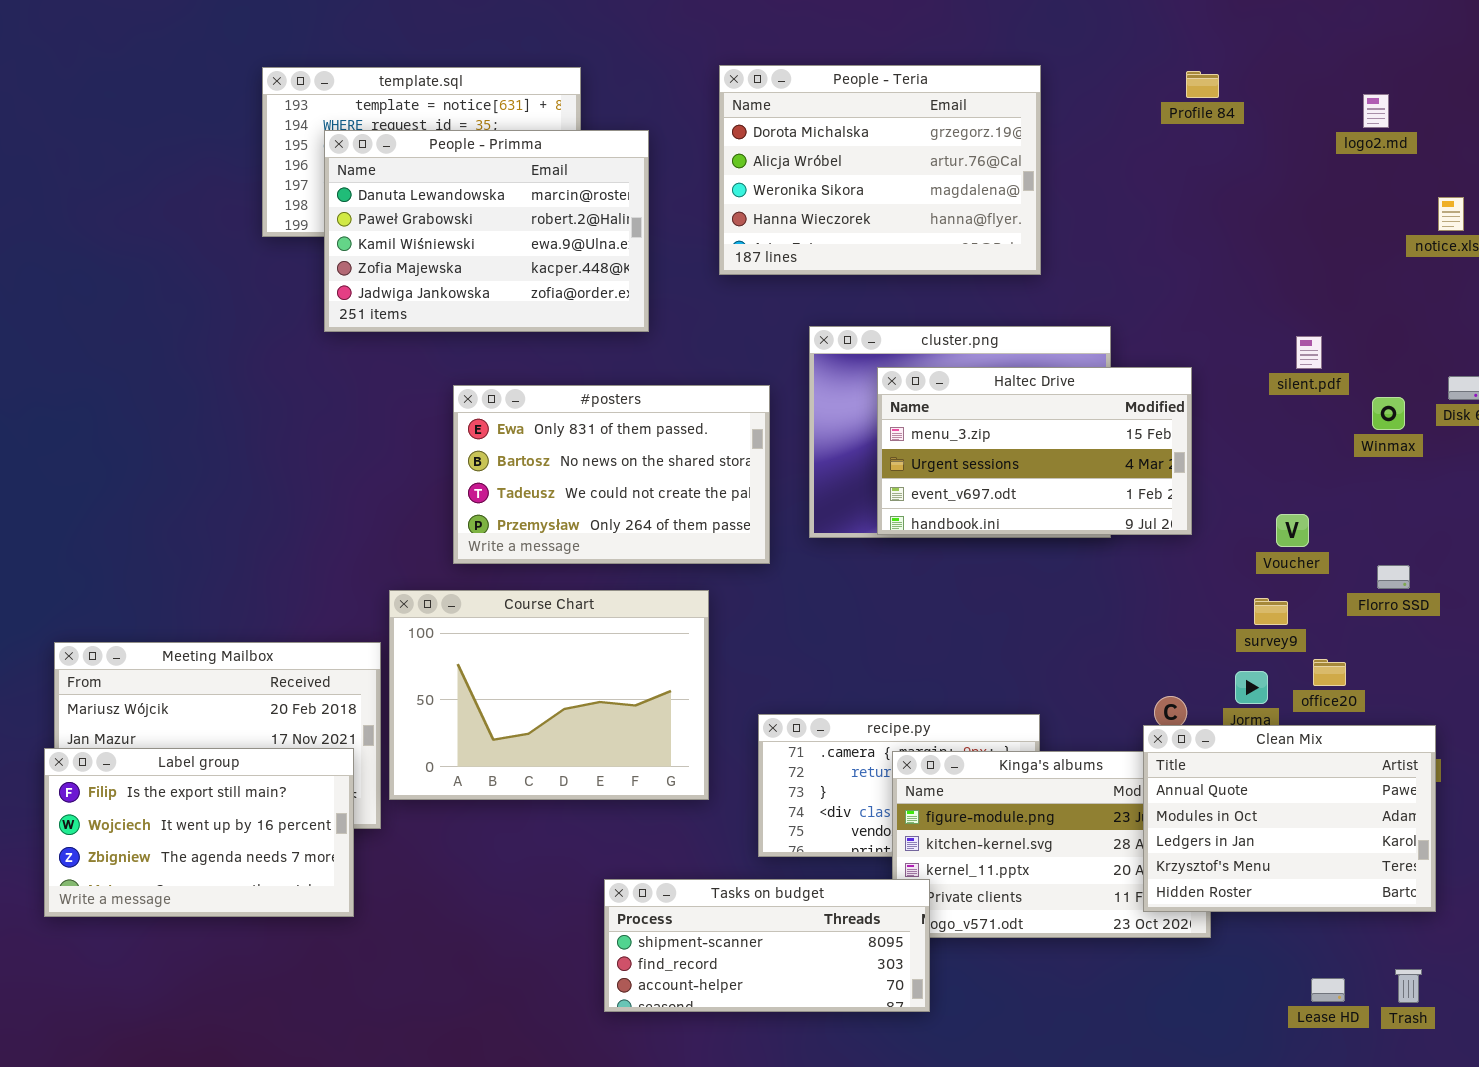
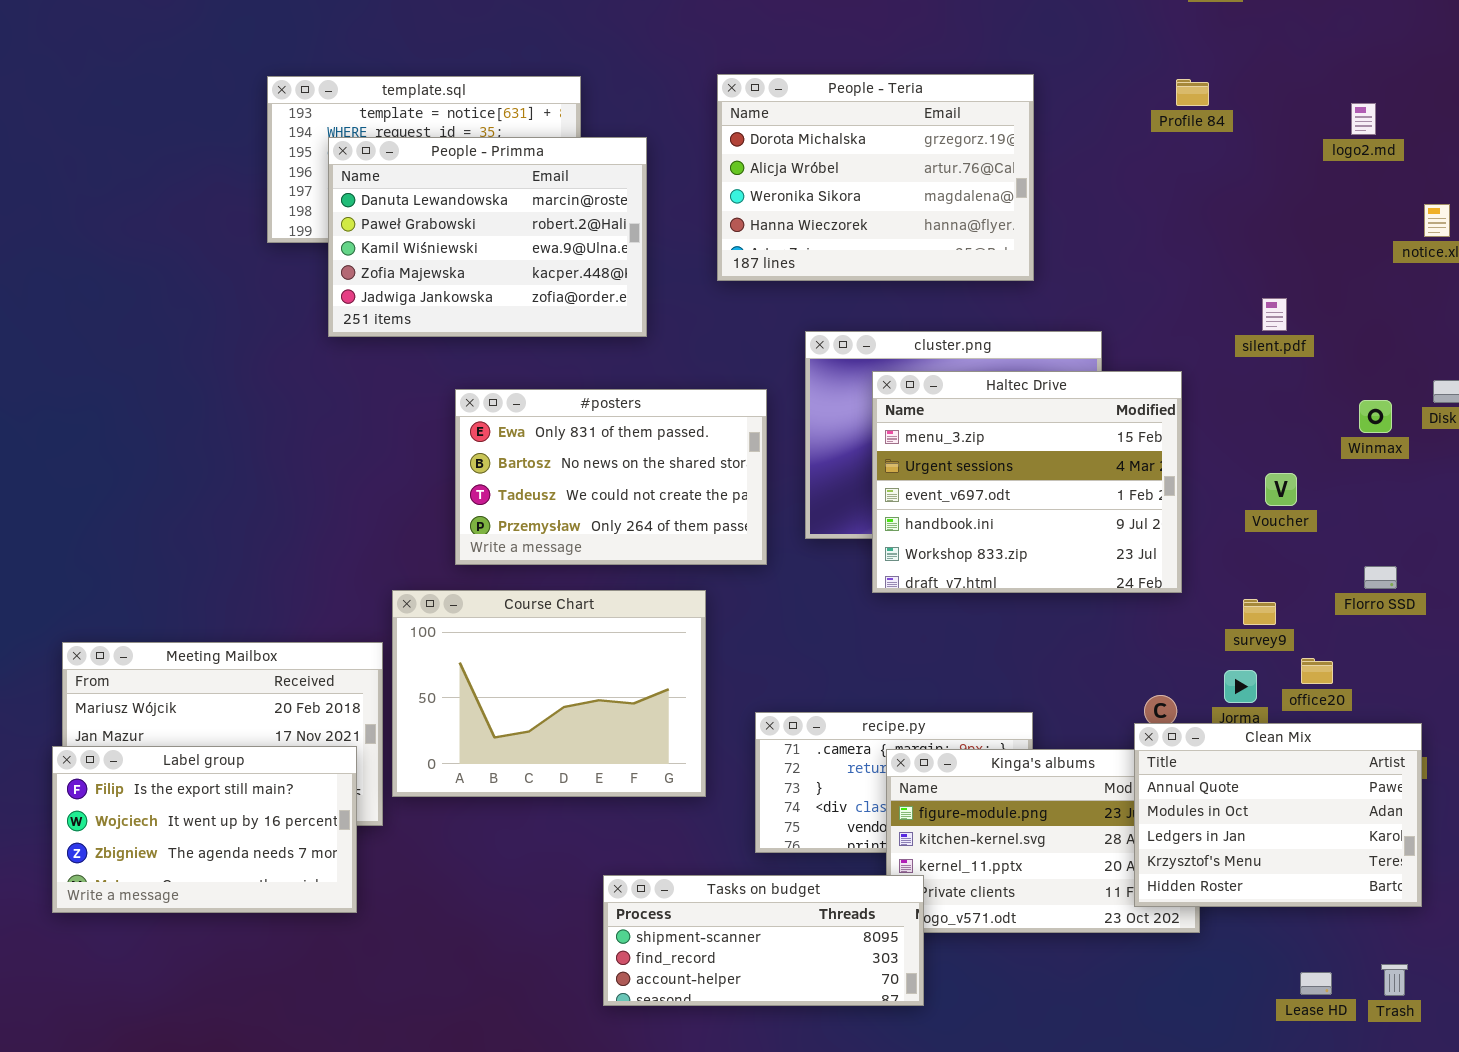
silent.pdf: [1296,336,1322,369] -> [1262,298,1287,331], moved
Haltec Drive: [877,367,1192,535] -> [872,371,1182,593], resized
Voucher: [1276,514,1309,547] -> [1265,473,1297,506], moved

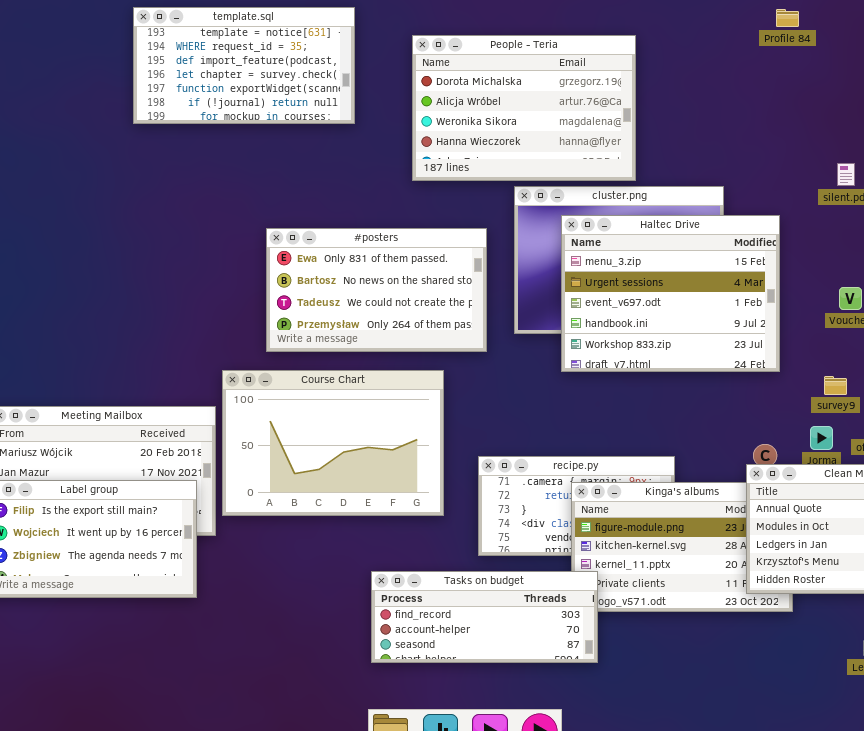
People - Teria: [717,74,1034,281] -> [412,35,636,181], moved
People - Primma: [328,137,647,337] -> none, closed
Tasks on budget: [603,875,924,1006] -> [371,571,598,663], scrolled down 1 row

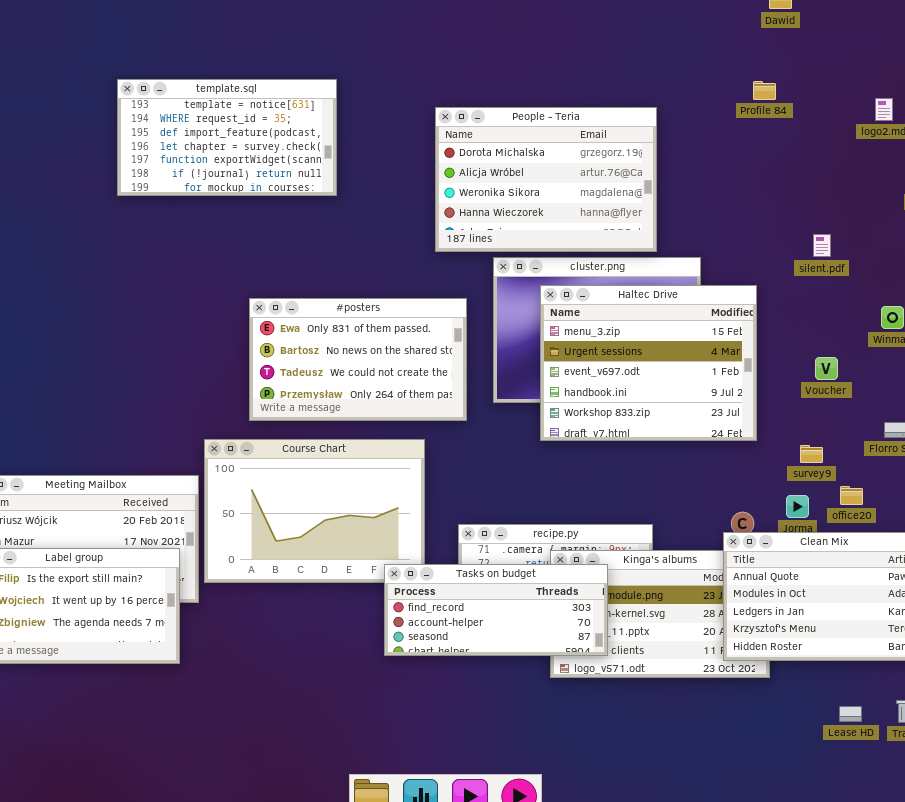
People - Teria: [412,35,636,181] -> [435,107,657,252], moved
Tasks on budget: [371,571,598,663] -> [384,564,608,656], moved

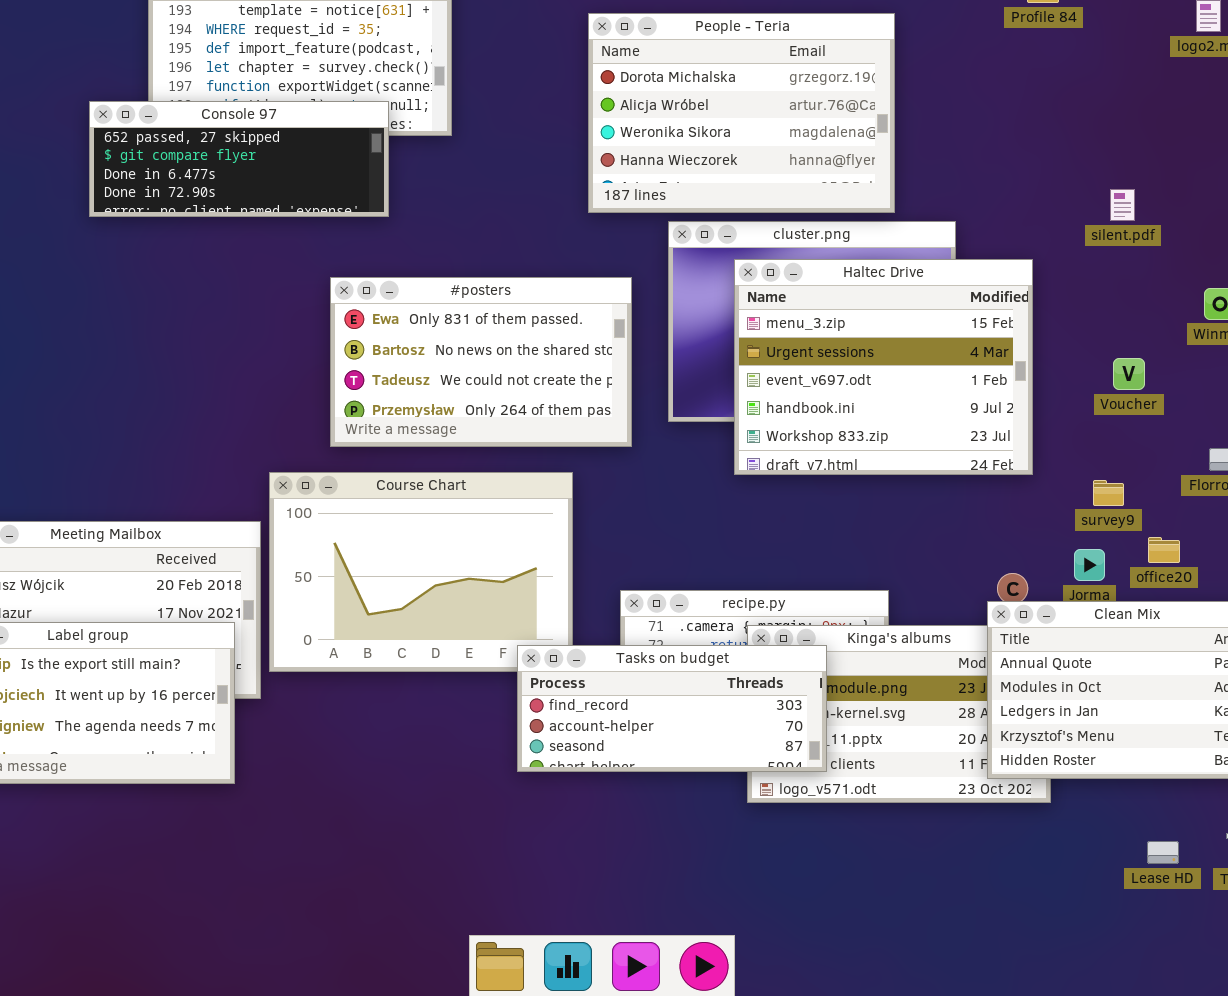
Console 97: none -> [89,101,389,217], opened

